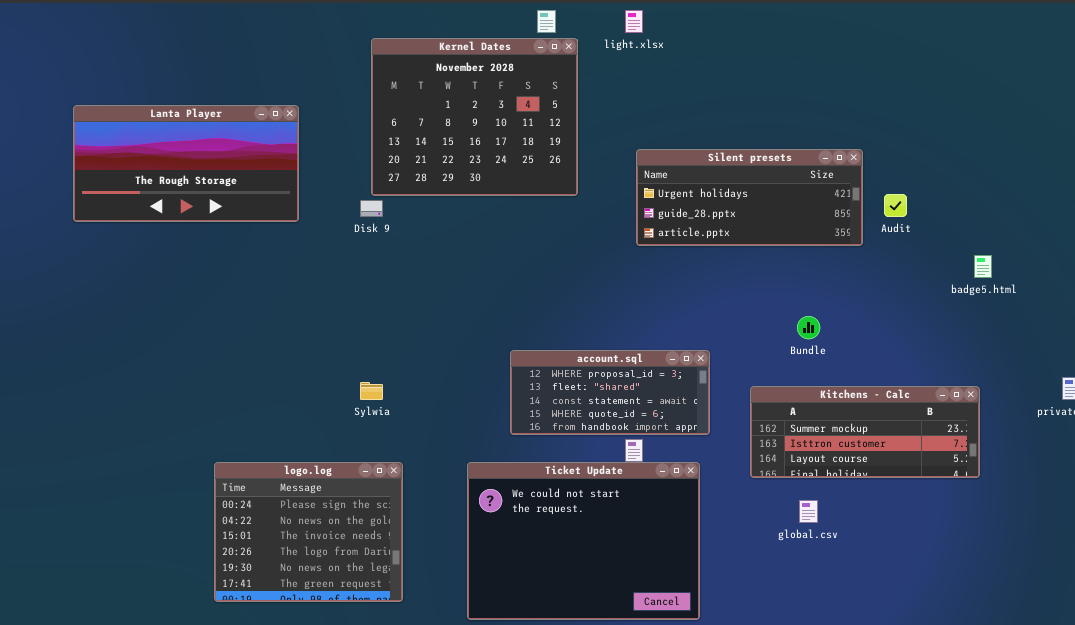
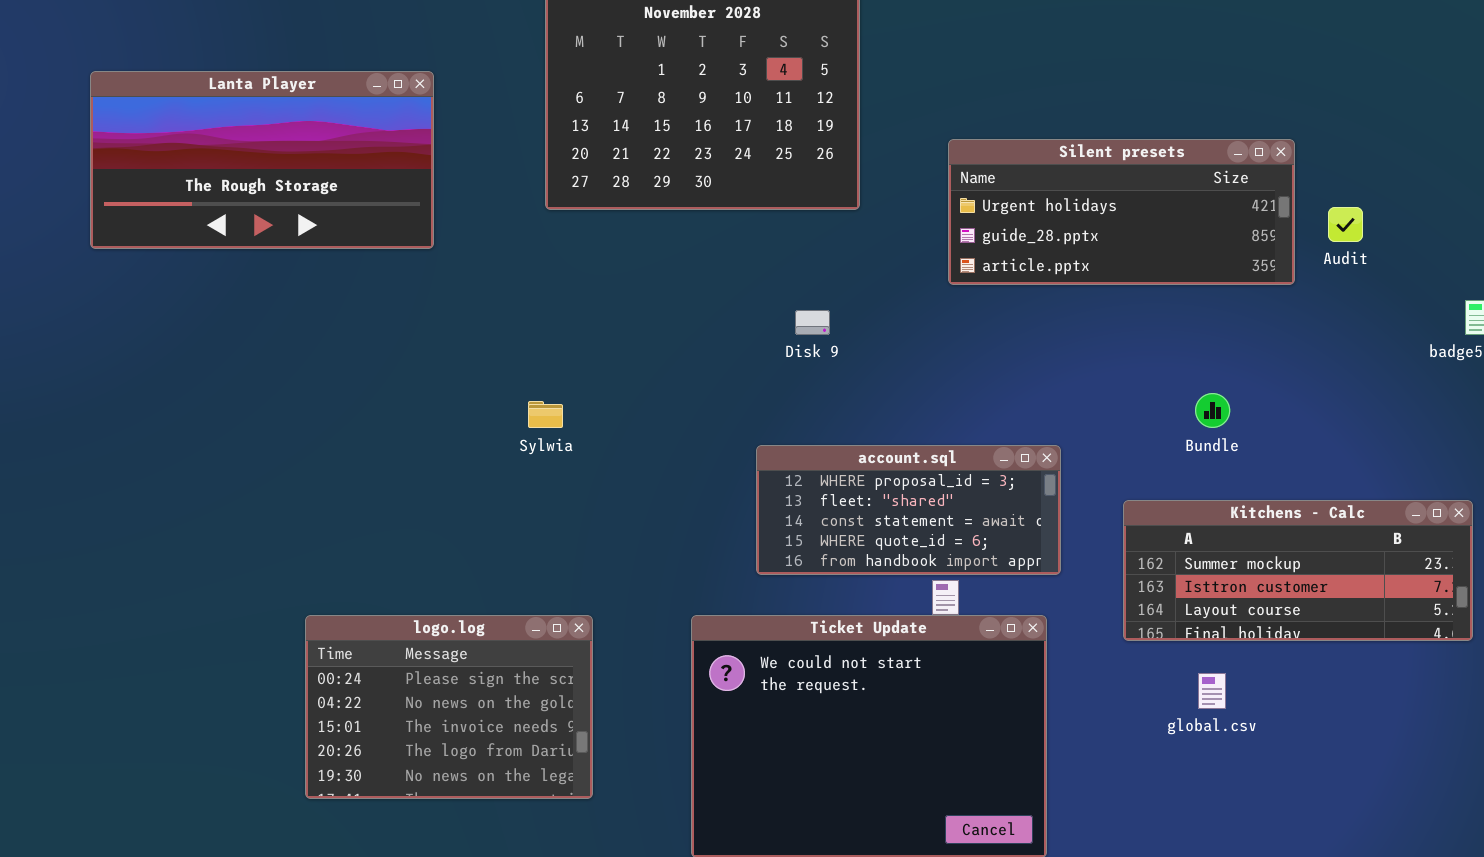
Disk 9: [360,200,383,217] -> [795,310,830,335], moved
Sylwia: [360,382,383,400] -> [528,401,563,428], moved
logo.log: [214,462,403,602] -> [305,615,593,799], resized

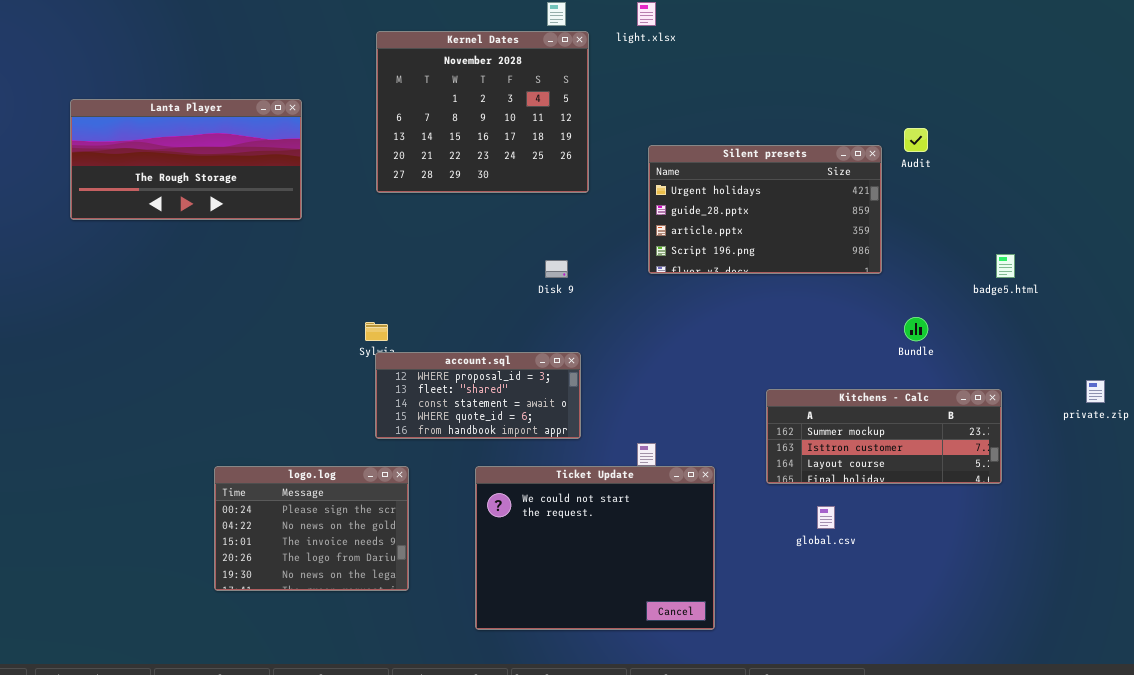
Silent presets: [948,139,1295,285] -> [648,145,882,274], resized
Audit: [1328,207,1363,242] -> [904,128,928,152], moved
Bundle: [1195,393,1230,428] -> [904,317,928,341], moved
account.sql: [756,445,1061,575] -> [375,352,581,439], moved

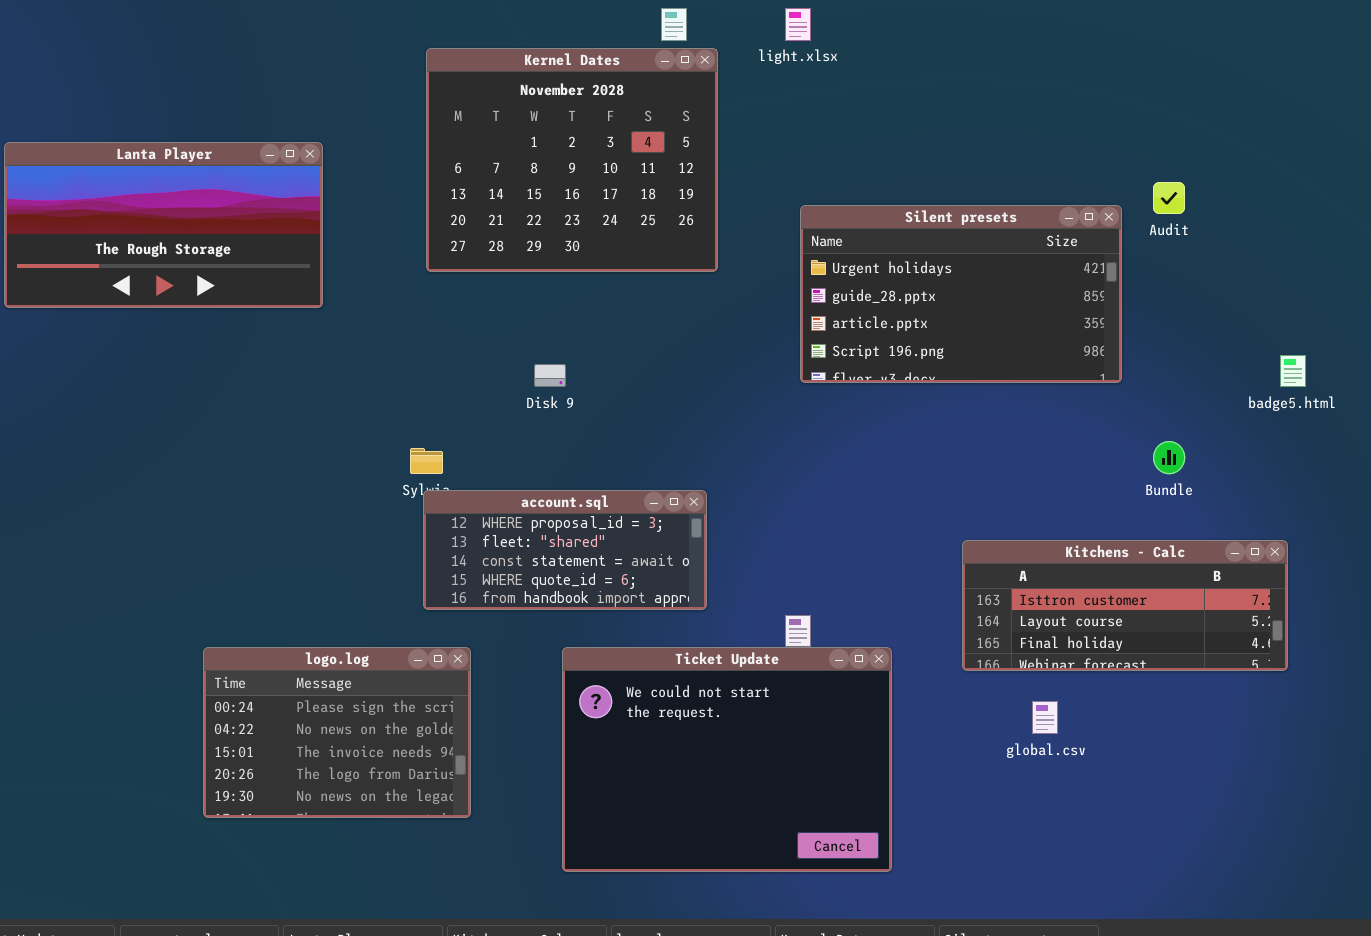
Disk 9: [545,260,568,278] -> [534,364,566,387], moved
Kitchens - Calc: [766,389,1002,484] -> [962,540,1288,671], scrolled down 1 row

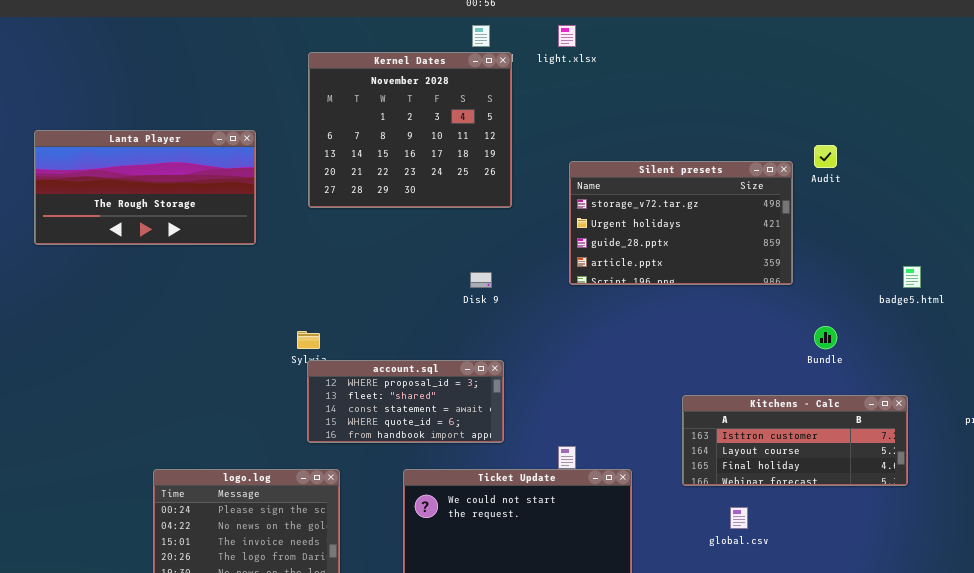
Lanta Player: [4,142,323,308] -> [34,130,256,245], moved
Silent presets: [800,205,1122,383] -> [569,161,793,285], scrolled up 1 row
Disk 9: [534,364,566,387] -> [470,272,492,288], moved

